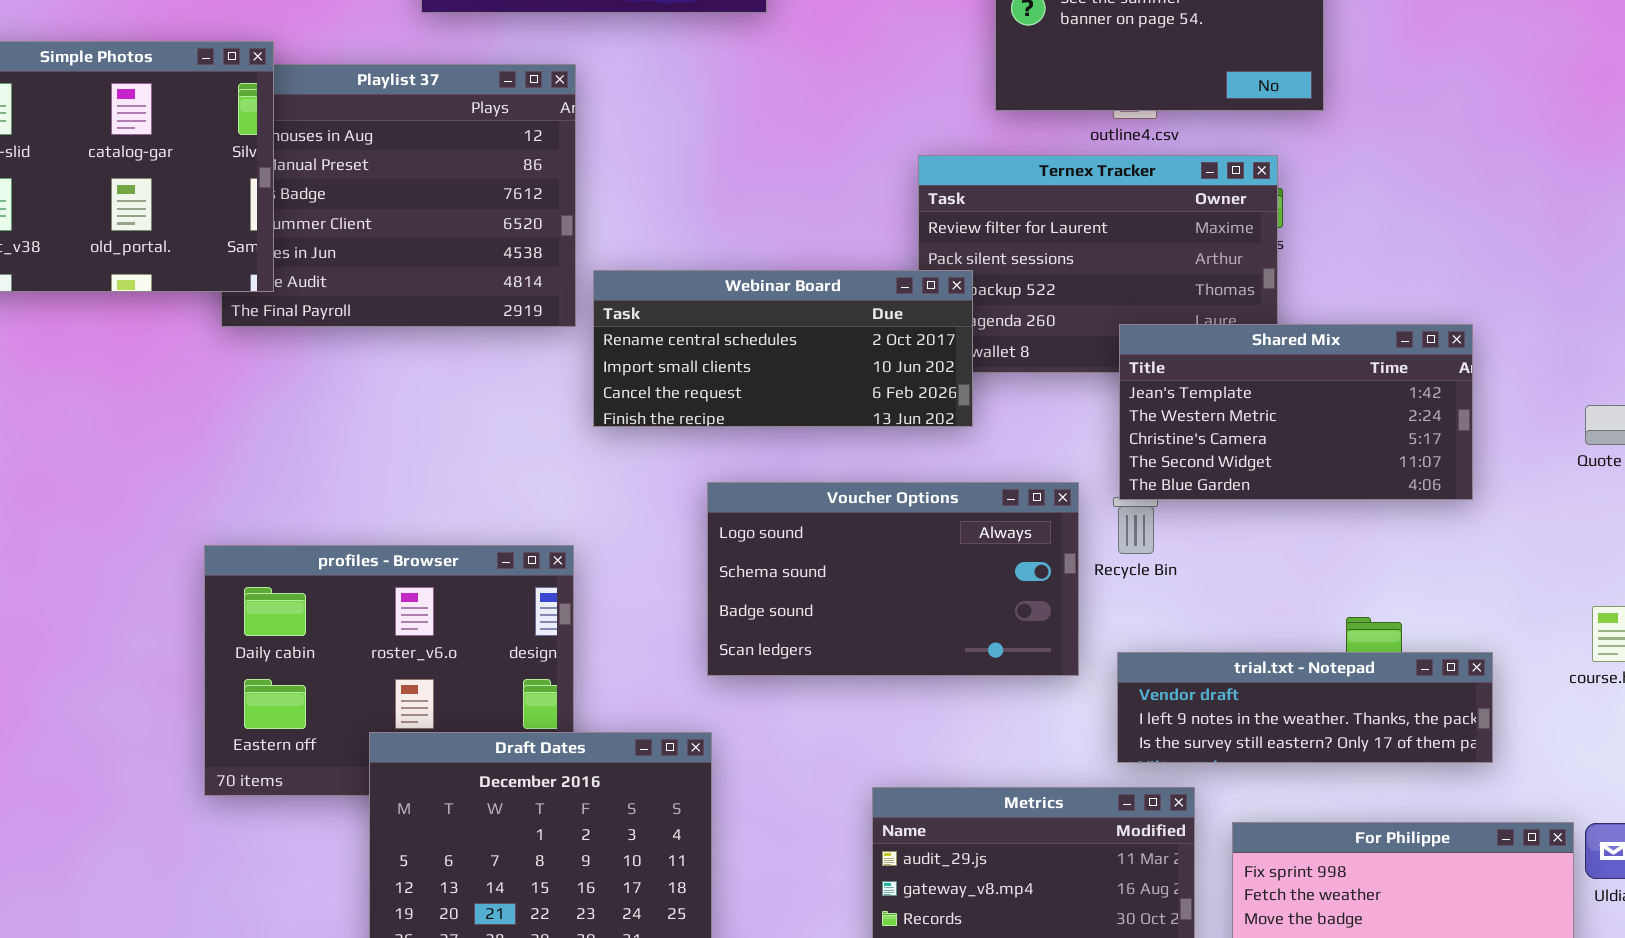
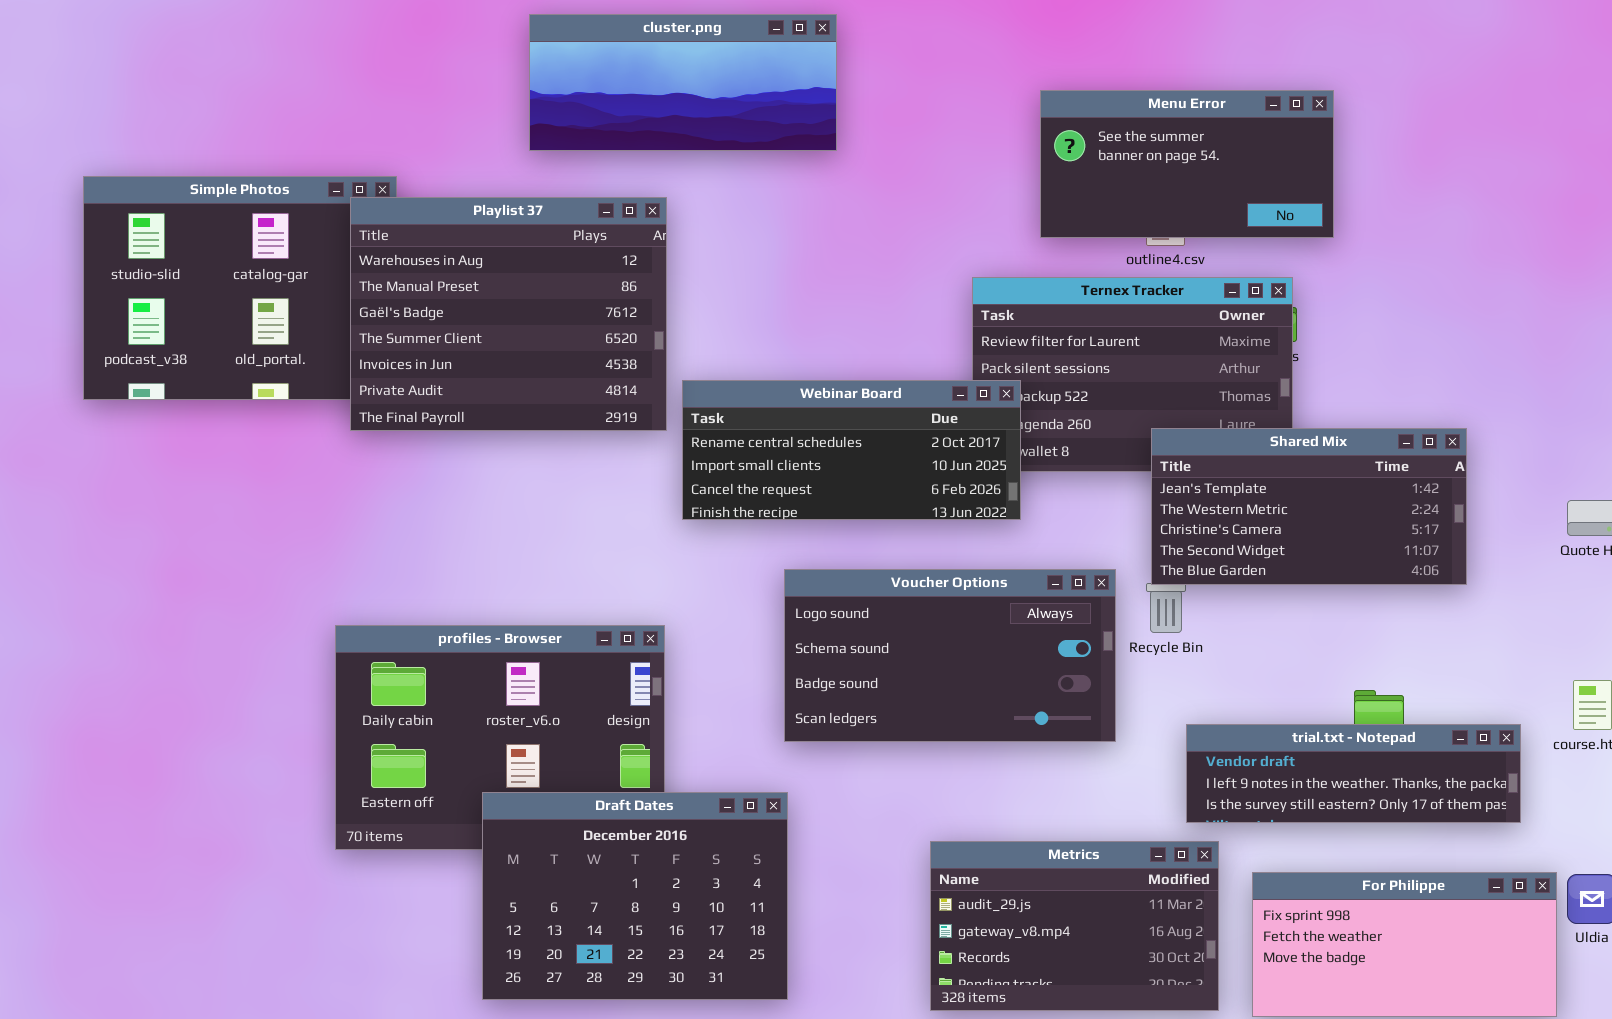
Playlist 37: [221,64,576,327] -> [350,197,667,431], raised
trial.txt - Notepad: [1117,652,1493,763] -> [1186,724,1521,823], moved

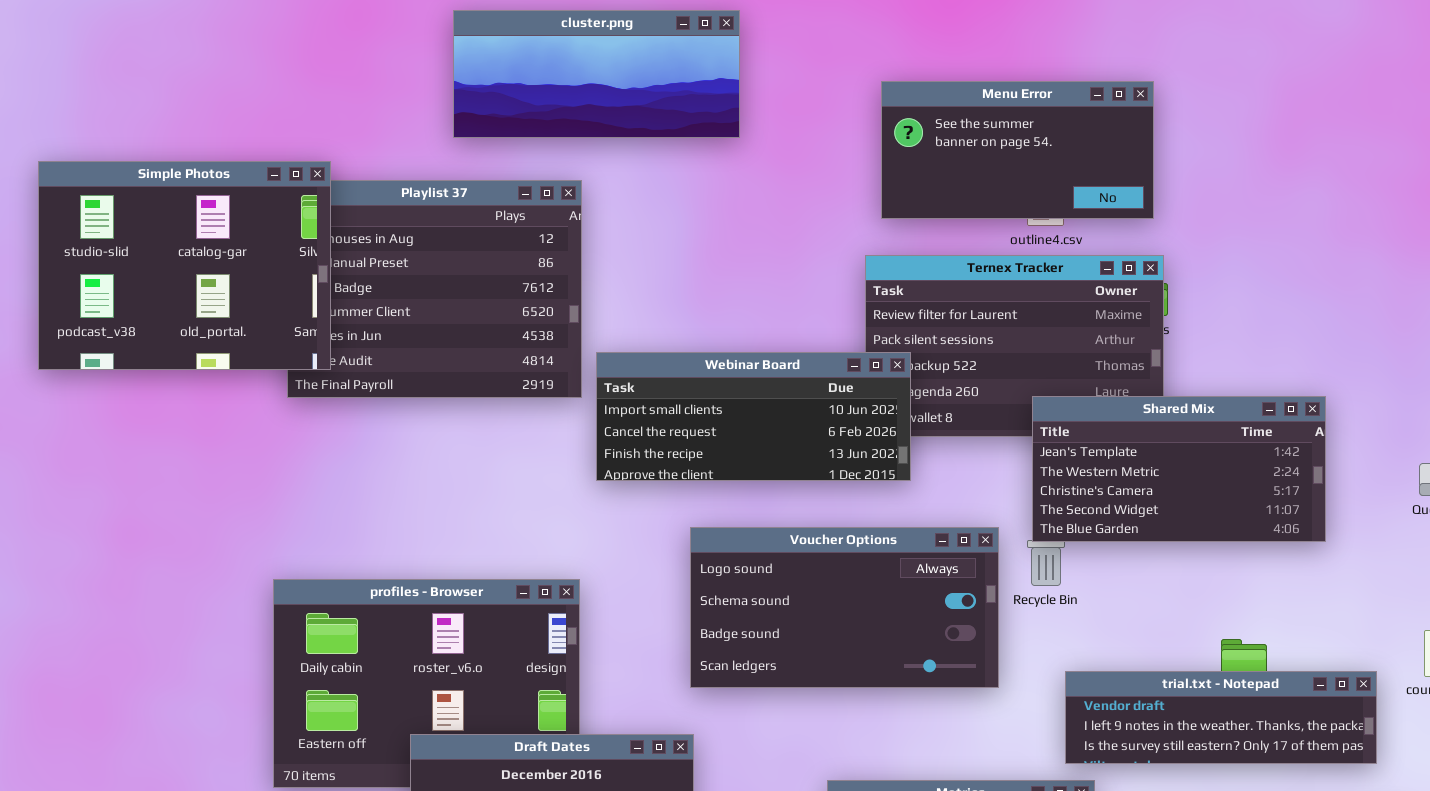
Menu Error: [1040,90,1334,238] -> [881,81,1154,219], moved
Simple Photos: [83,176,397,400] -> [38,161,331,370], raised
Webinar Board: [682,380,1021,520] -> [596,352,911,481], scrolled down 1 row

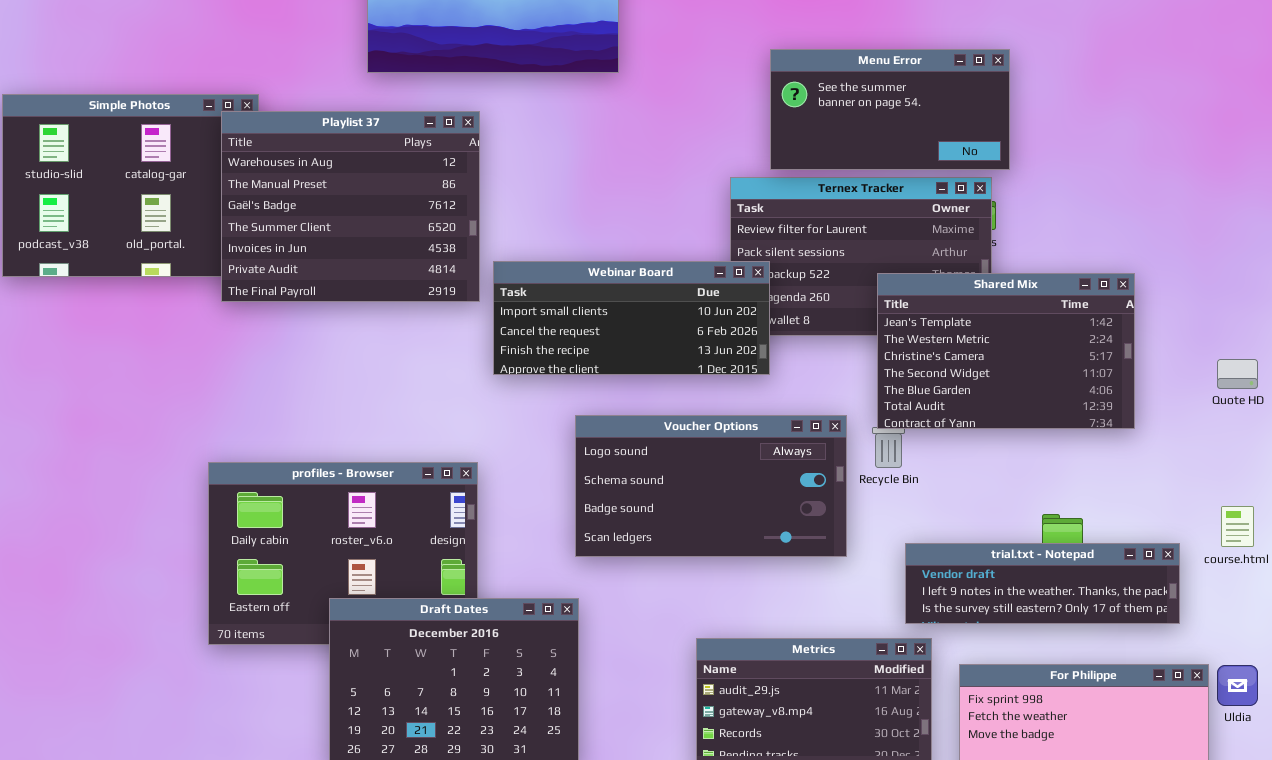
Menu Error: [881,81,1154,219] -> [770,49,1010,170], moved
Playlist 37: [287,180,582,398] -> [221,111,480,302], raised
Shared Mix: [1032,396,1326,542] -> [877,273,1135,429], resized

